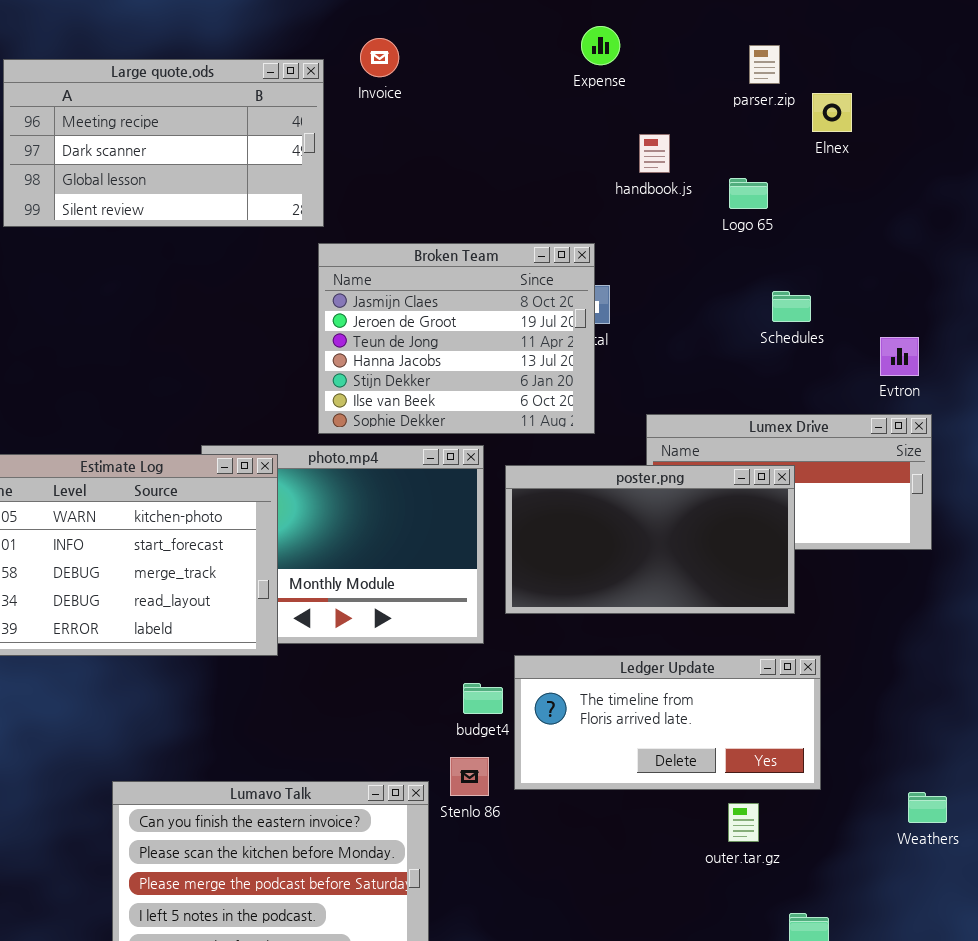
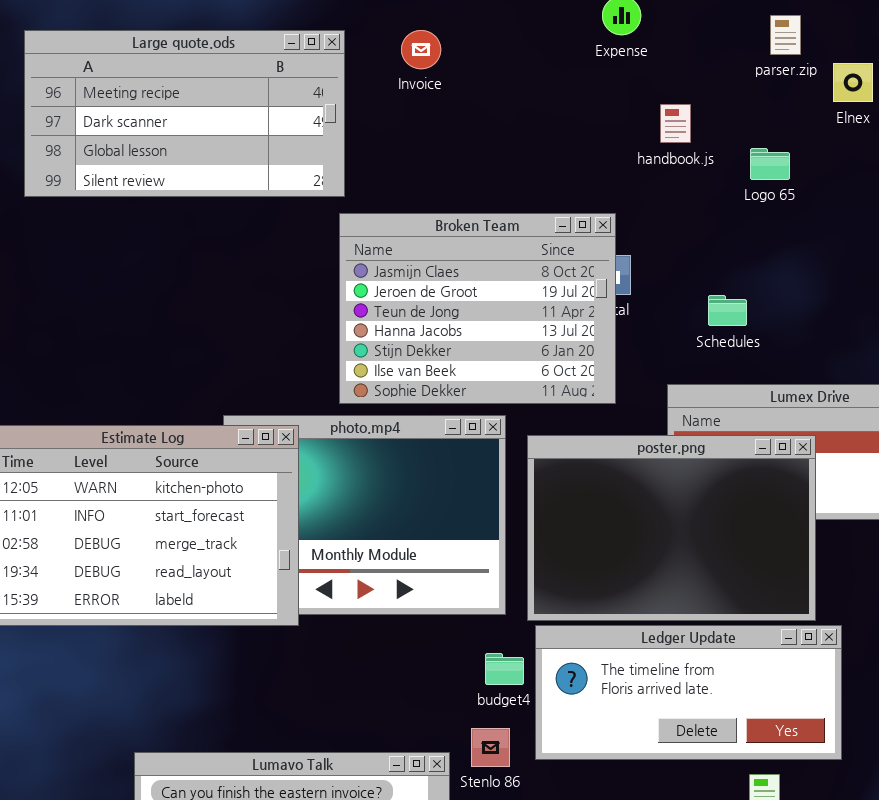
Invoice: [360,38,399,77] -> [401,30,441,69], moved
Schedules: [772,291,811,322] -> [708,295,747,326], moved
poster.png: [505,465,795,614] -> [527,435,816,621], resized

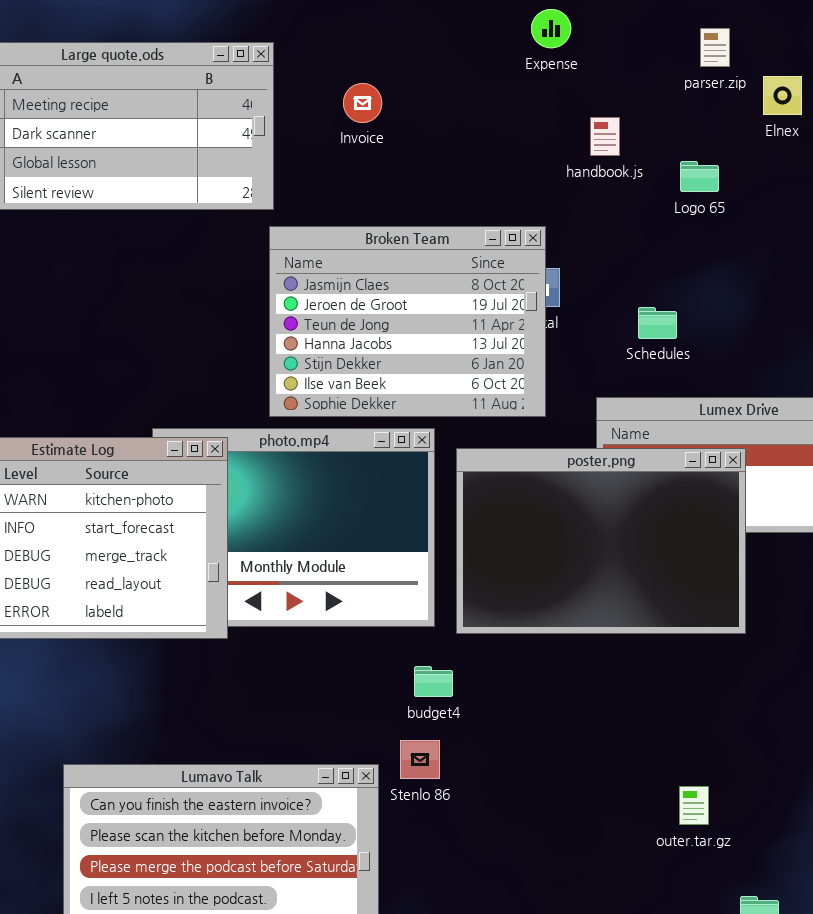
Invoice: [401,30,441,69] -> [343,83,382,123], moved
Ledger Update: [535,625,842,760] -> none, closed

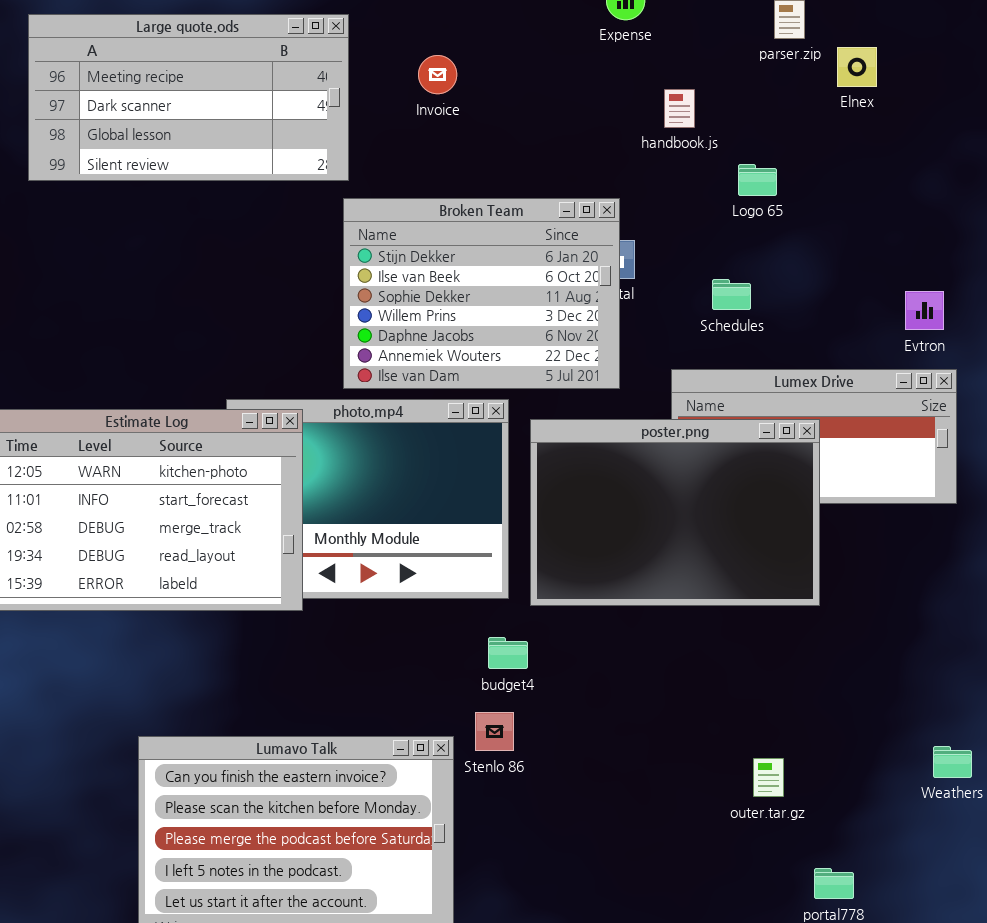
Logo 65: [680,161,719,192] -> [738,164,777,196], moved
Broken Team: [269,226,546,417] -> [343,198,620,389], scrolled down 4 rows

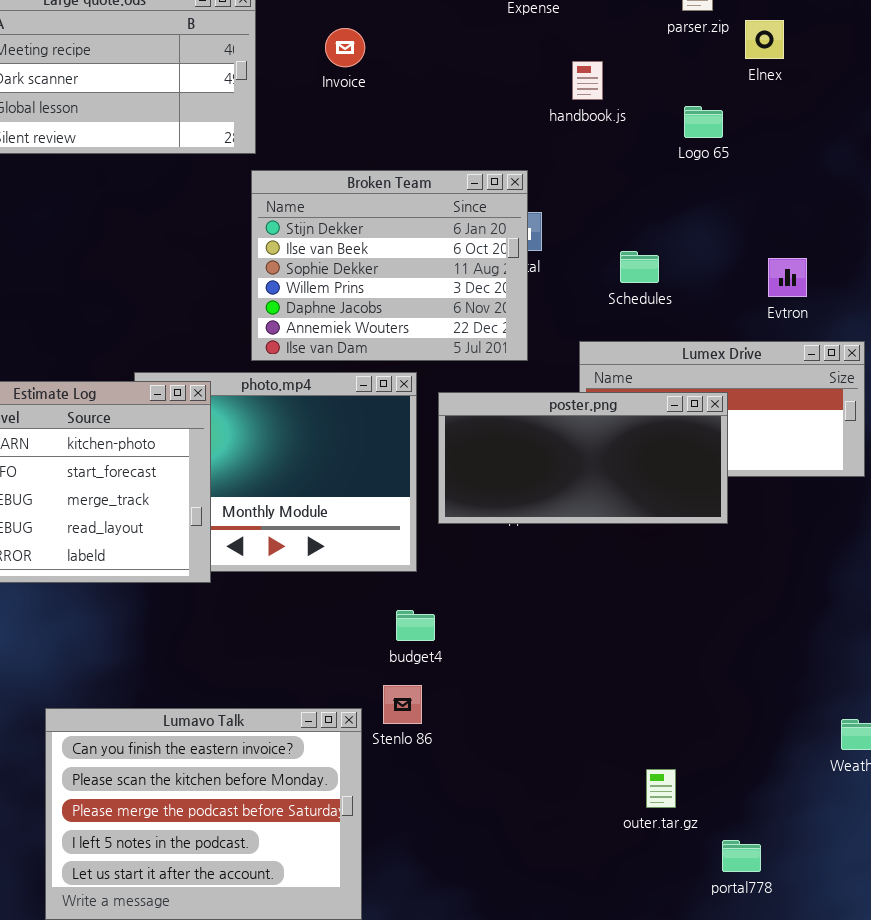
Logo 65: [738,164,777,196] -> [684,106,723,138], moved
Evtron: [905,291,944,330] -> [768,258,807,297], moved
poster.png: [530,419,820,606] -> [438,392,728,524], resized
outer.tar.gz: [753,758,784,797] -> [646,769,676,808], moved

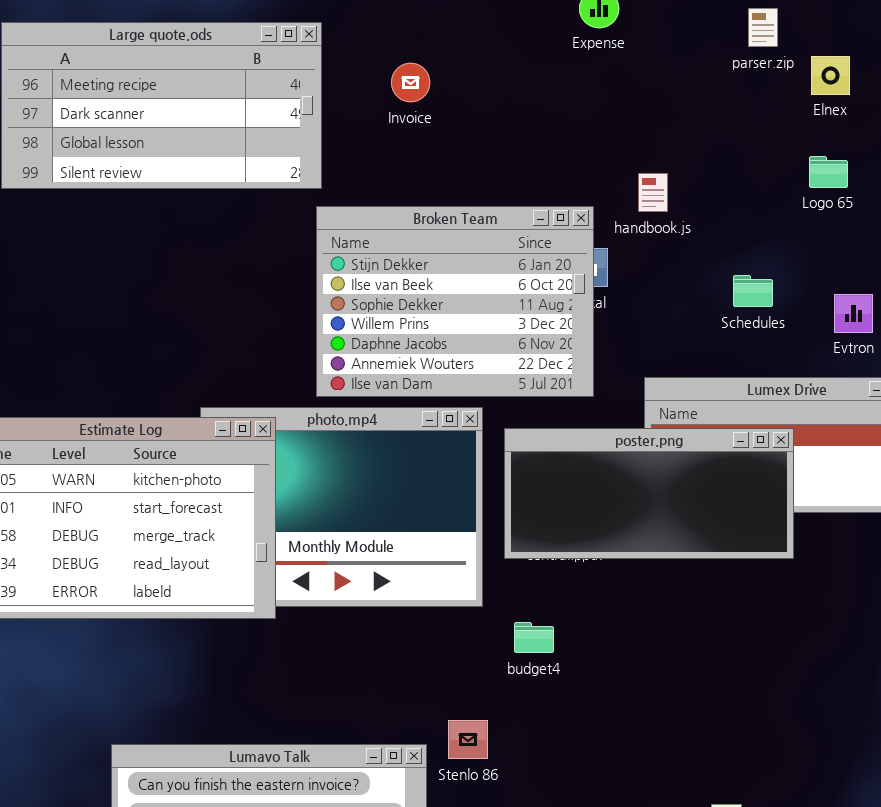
handbook.js: [572,61,603,100] -> [638,173,668,212], moved
Logo 65: [684,106,723,138] -> [809,156,848,188], moved
Schedules: [620,251,659,283] -> [733,275,773,307], moved
budget4: [396,610,435,641] -> [514,622,554,653], moved

